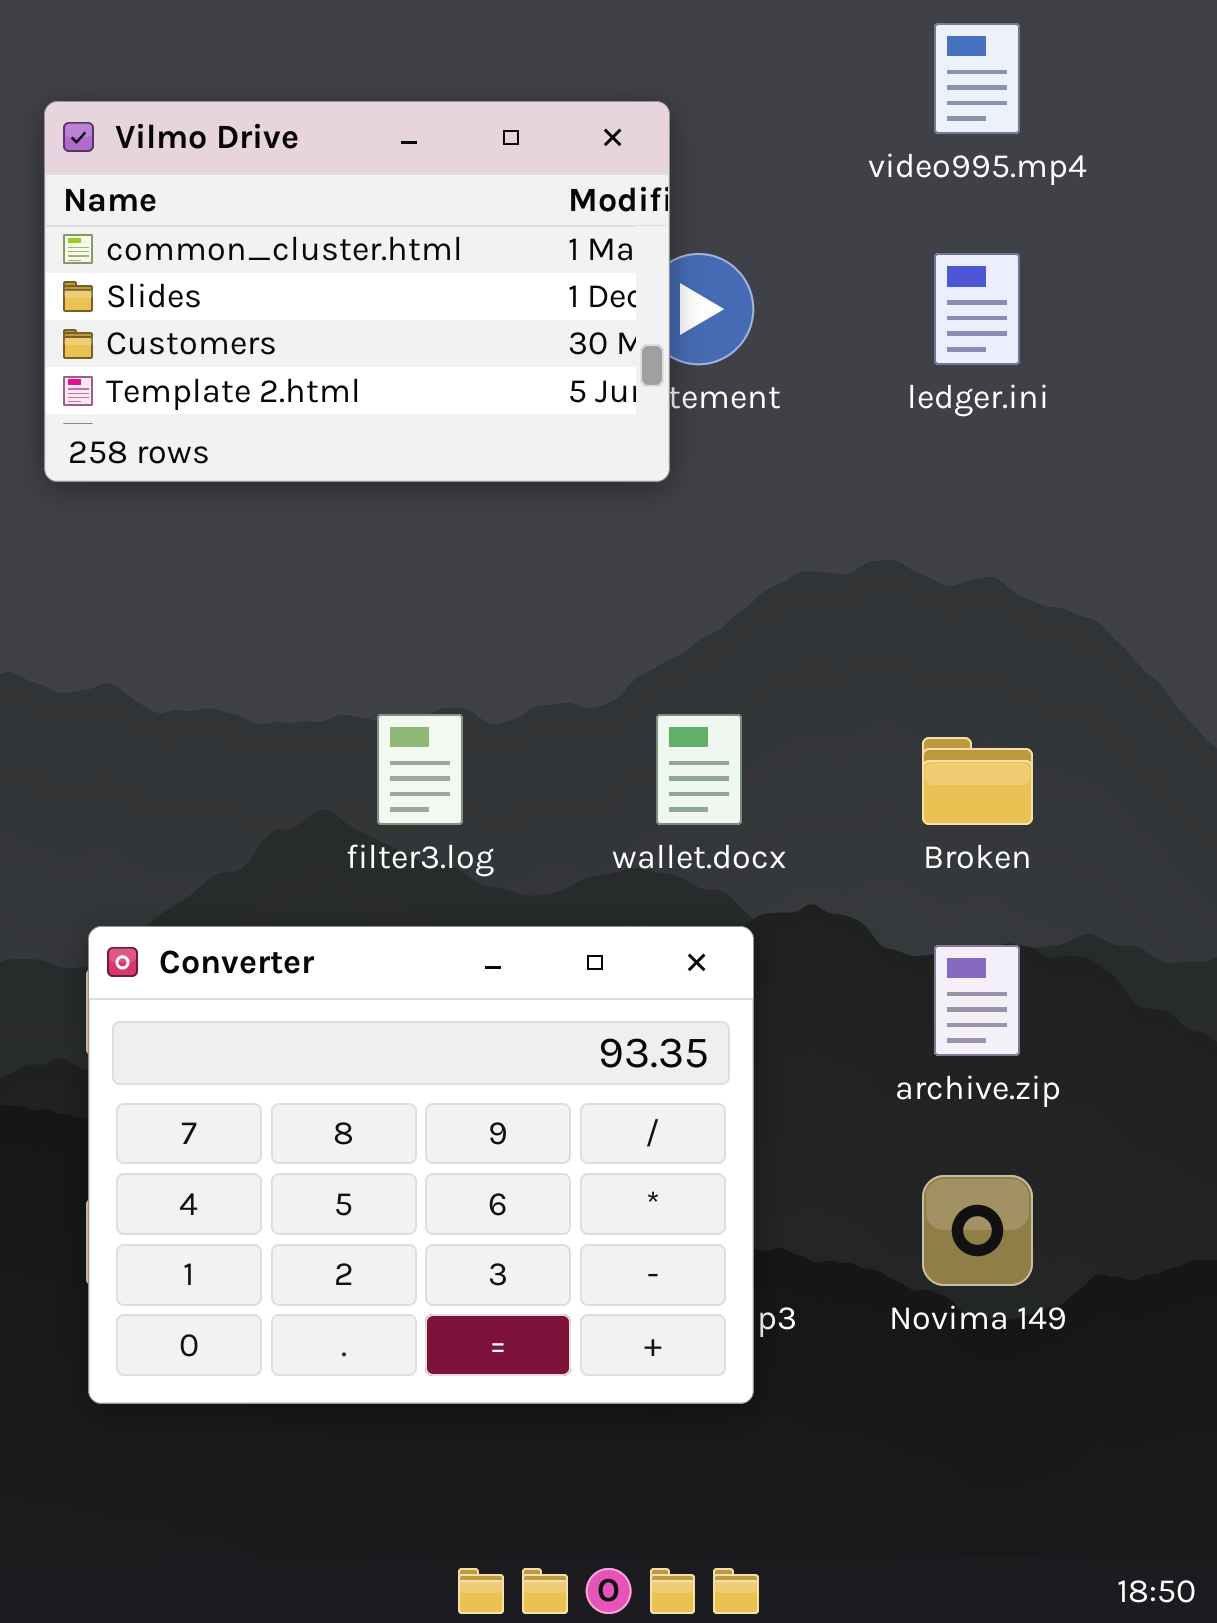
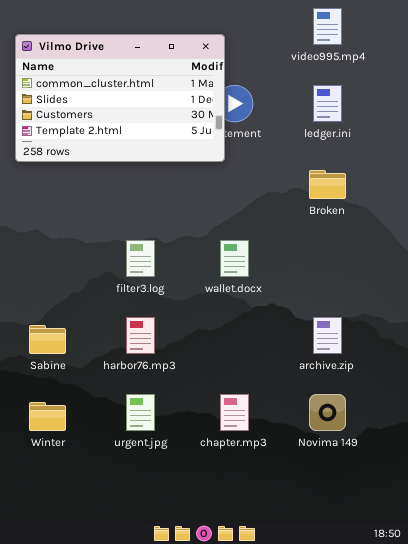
Broken: [922,737,1033,825] -> [309,170,346,199], moved
Converter: [88,926,754,1404] -> none, closed

